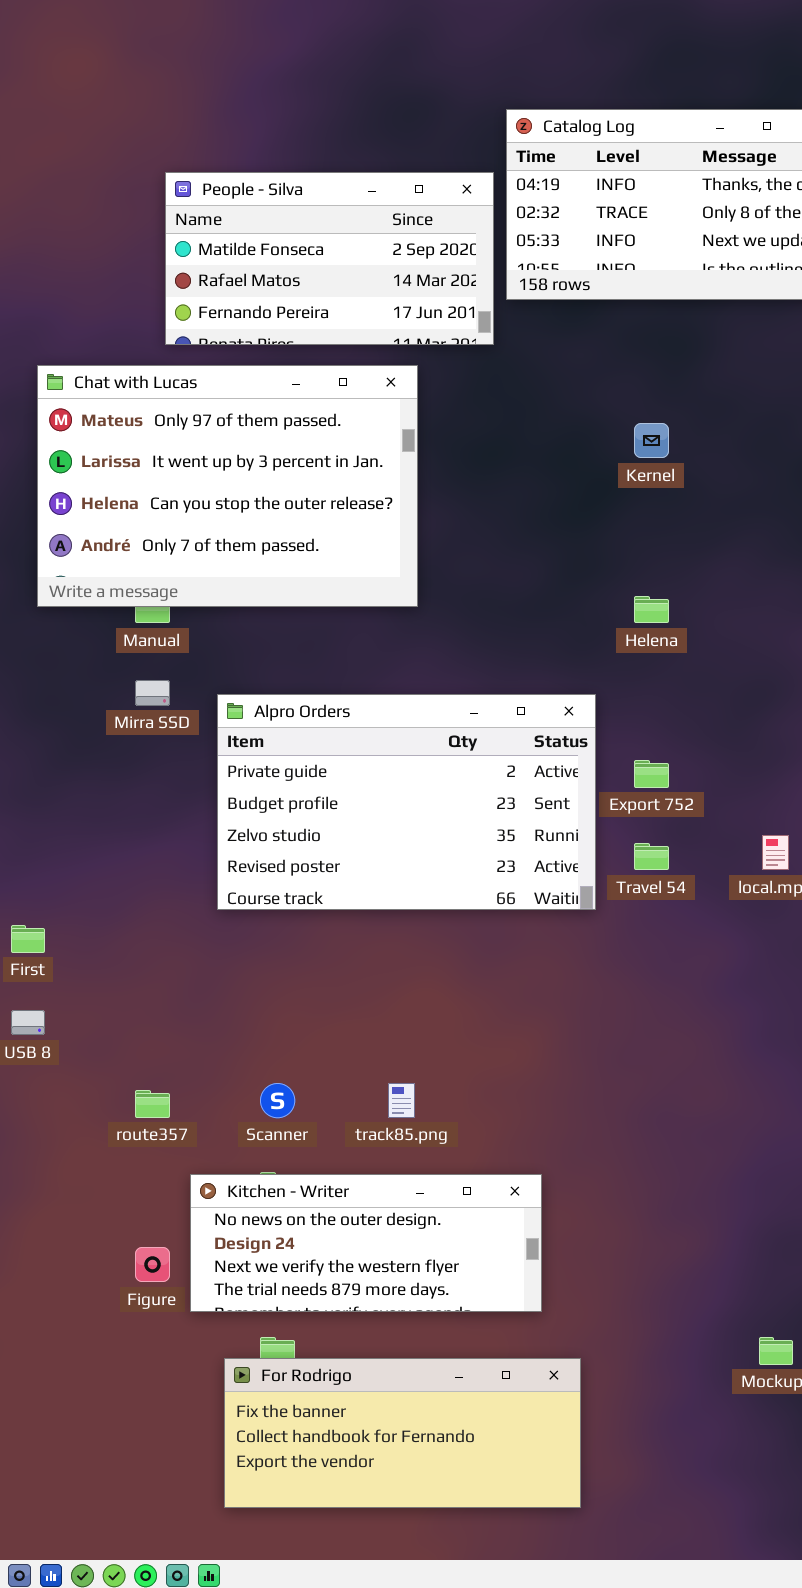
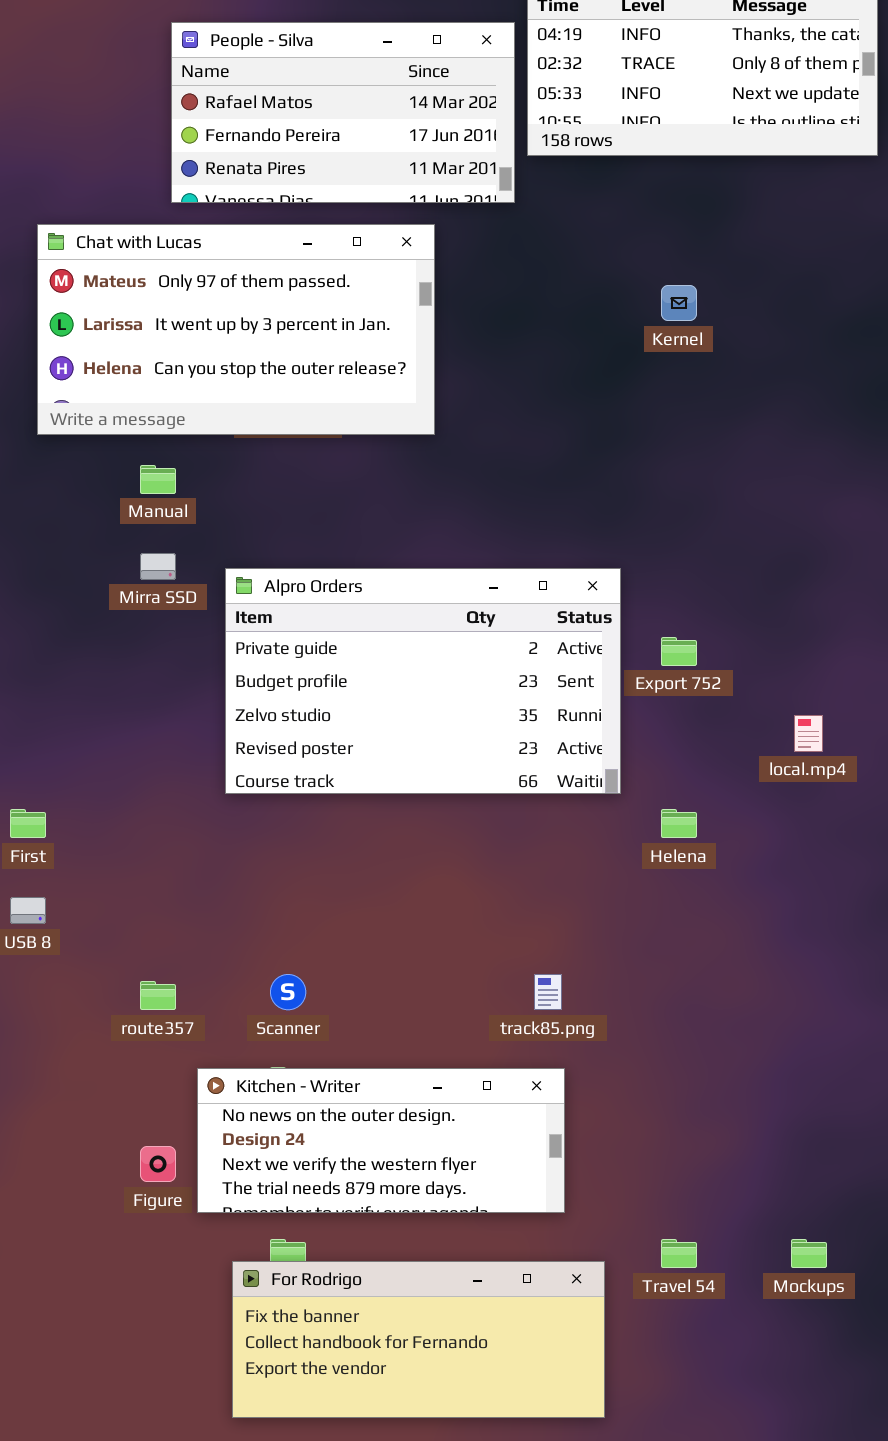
People - Silva: [165,172,494,345] -> [171,22,515,203], scrolled down 1 row
Chat with Lucas: [37,365,418,607] -> [37,224,435,435], resized
Helena: [634,596,669,623] -> [661,809,697,838], moved
Travel 54: [634,843,669,870] -> [661,1239,697,1268], moved
track85.png: [388,1083,415,1118] -> [534,974,562,1010], moved

